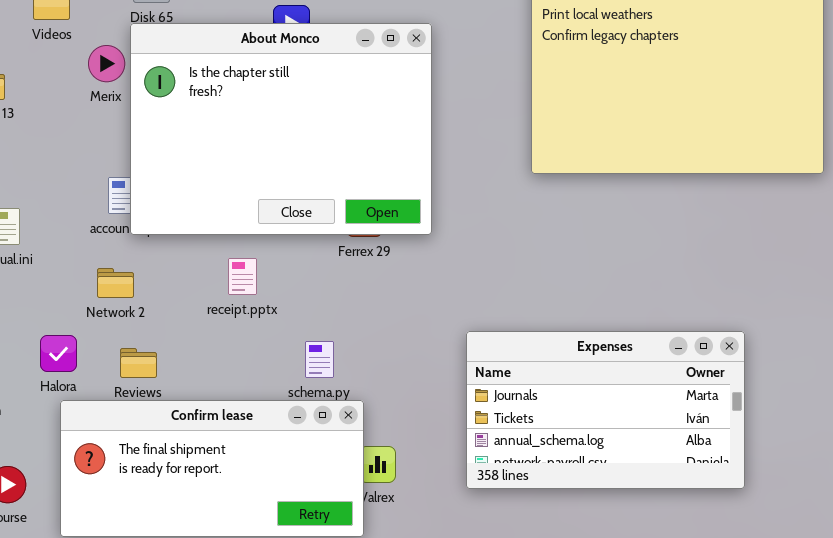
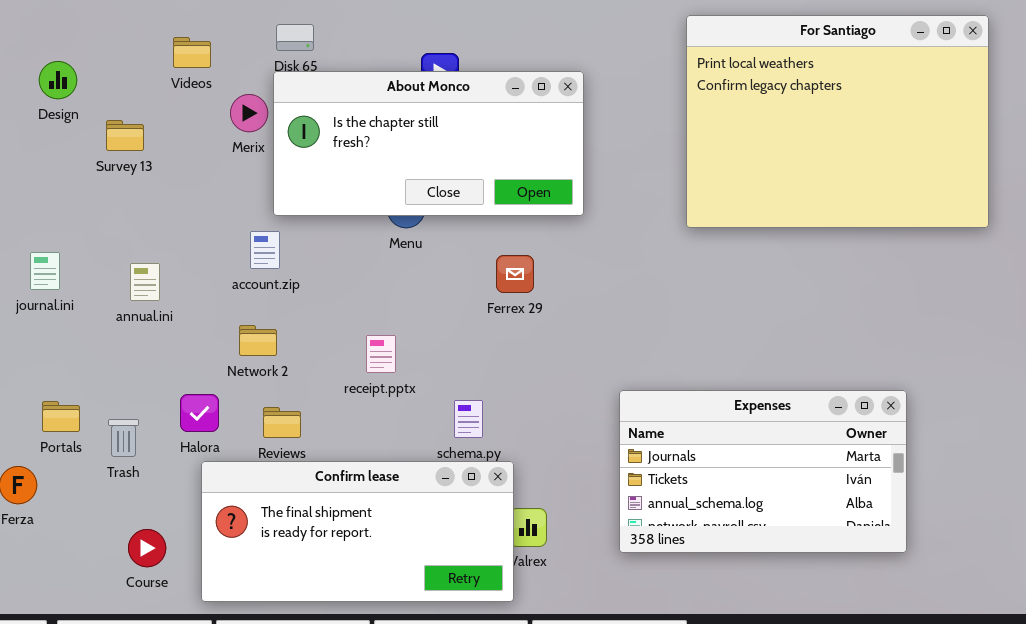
About Monco: [130,23,432,235] -> [273,71,584,216], resized
receipt.pptx: [228,258,257,295] -> [366,335,396,373], moved

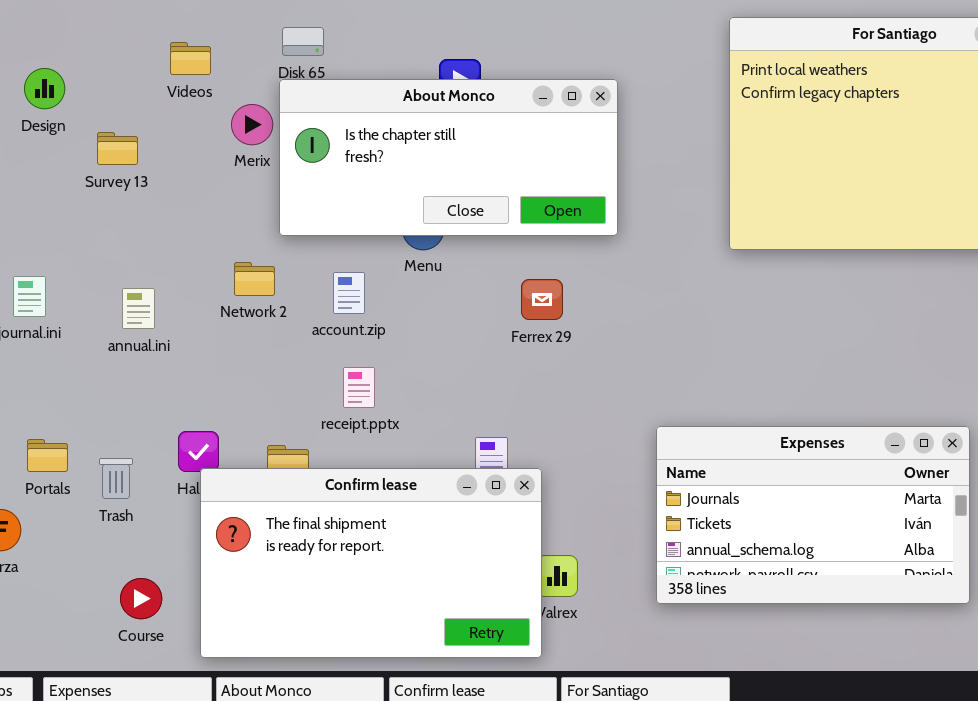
account.zip: [250,231,280,269] -> [333,272,365,314], moved
Network 2: [239,325,277,356] -> [234,262,275,296], moved
receipt.pptx: [366,335,396,373] -> [343,367,375,408], moved
Confirm lease: [201,461,514,602] -> [200,468,542,658], resized

